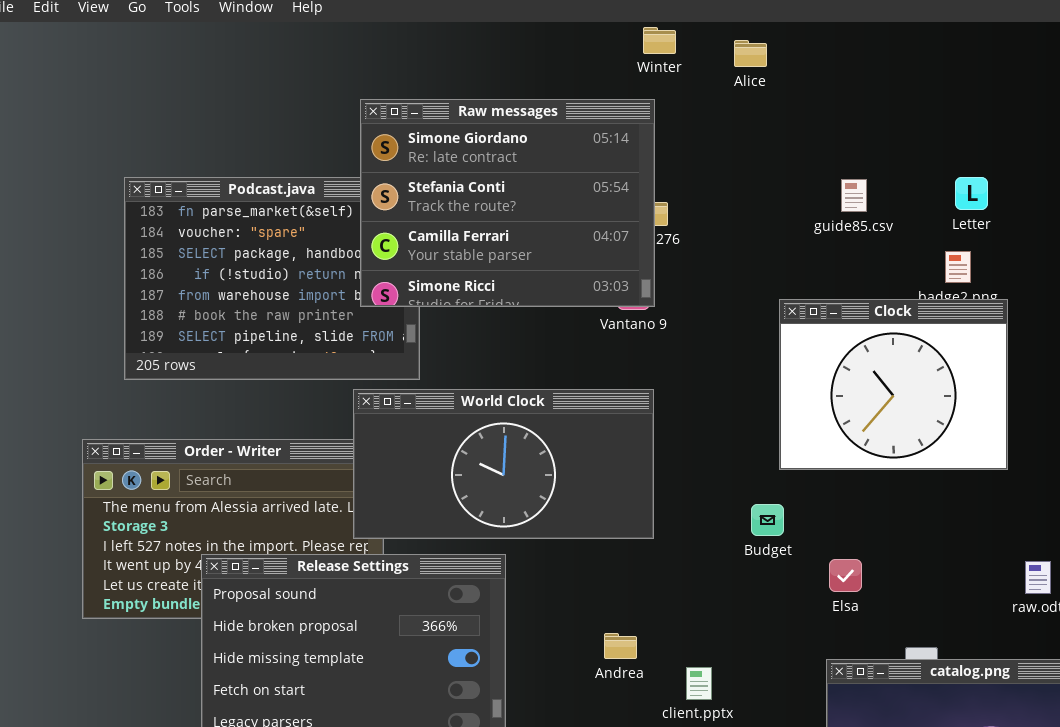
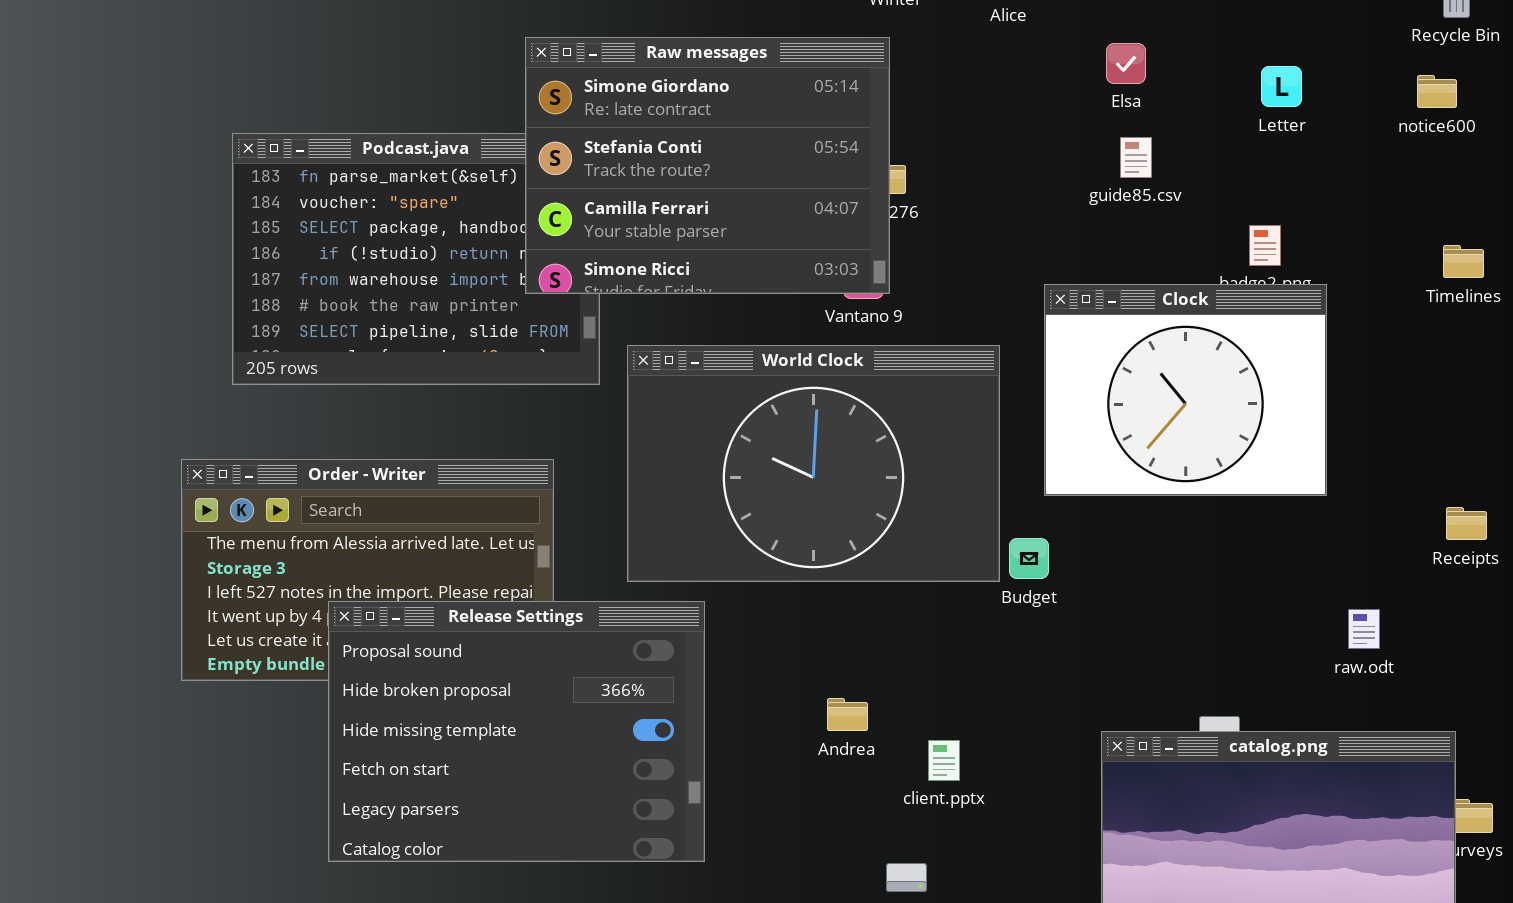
Letter: [955,177,988,210] -> [1261,66,1302,107], moved
World Clock: [353,389,654,539] -> [627,345,1000,582], moved, resized
Elsa: [829,559,862,592] -> [1106,43,1146,84], moved

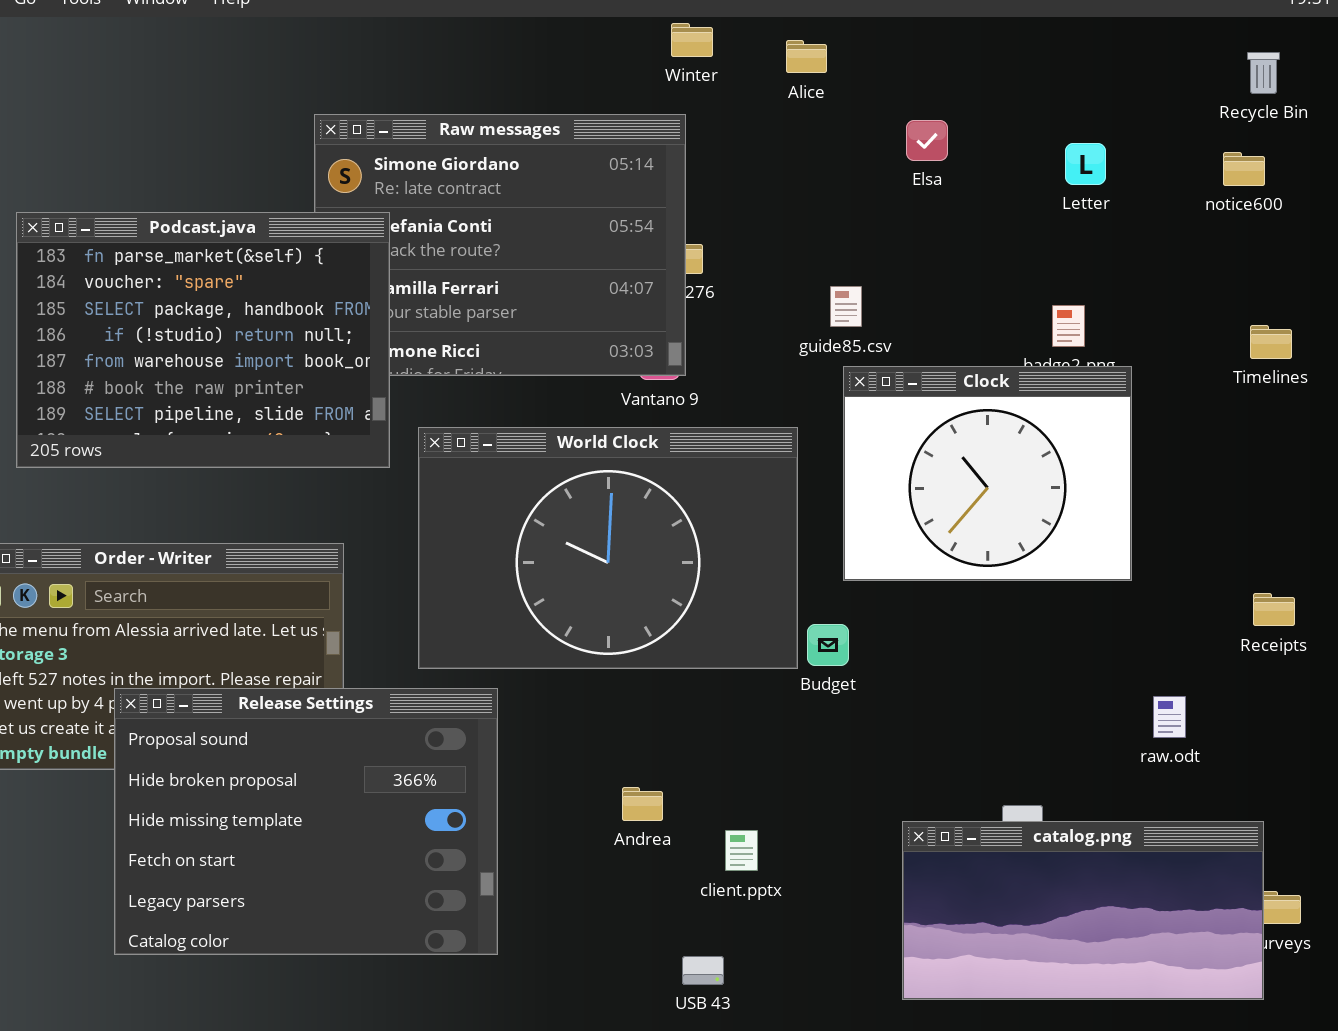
Podcast.java: [232,133,600,385] -> [16,212,390,468], raised
guide85.csv: [1120,137,1152,178] -> [830,286,862,327], moved

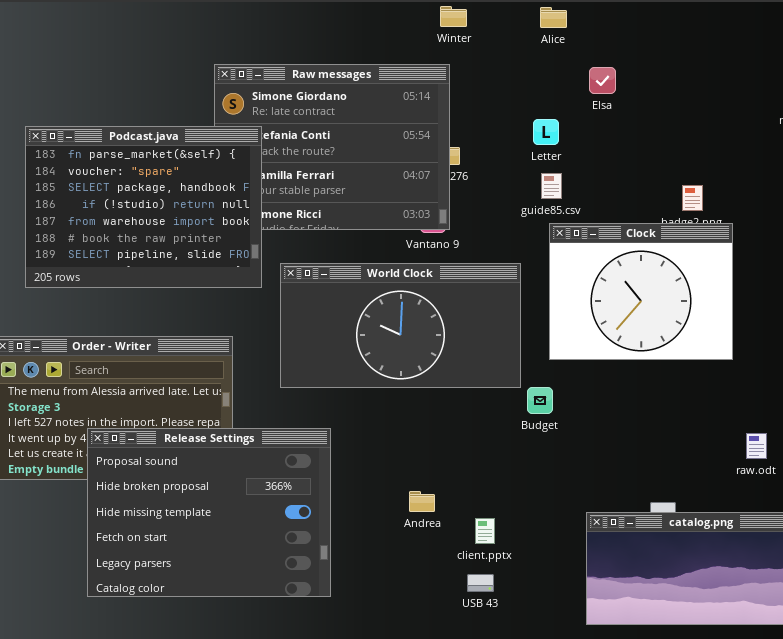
Alice: [786,40,827,73] -> [540,7,567,28], moved
Letter: [1065,143,1106,185] -> [533,119,559,145], moved
World Clock: [418,427,798,669] -> [280,263,521,388], resized
USB 43: [682,956,724,985] -> [467,574,494,592], moved

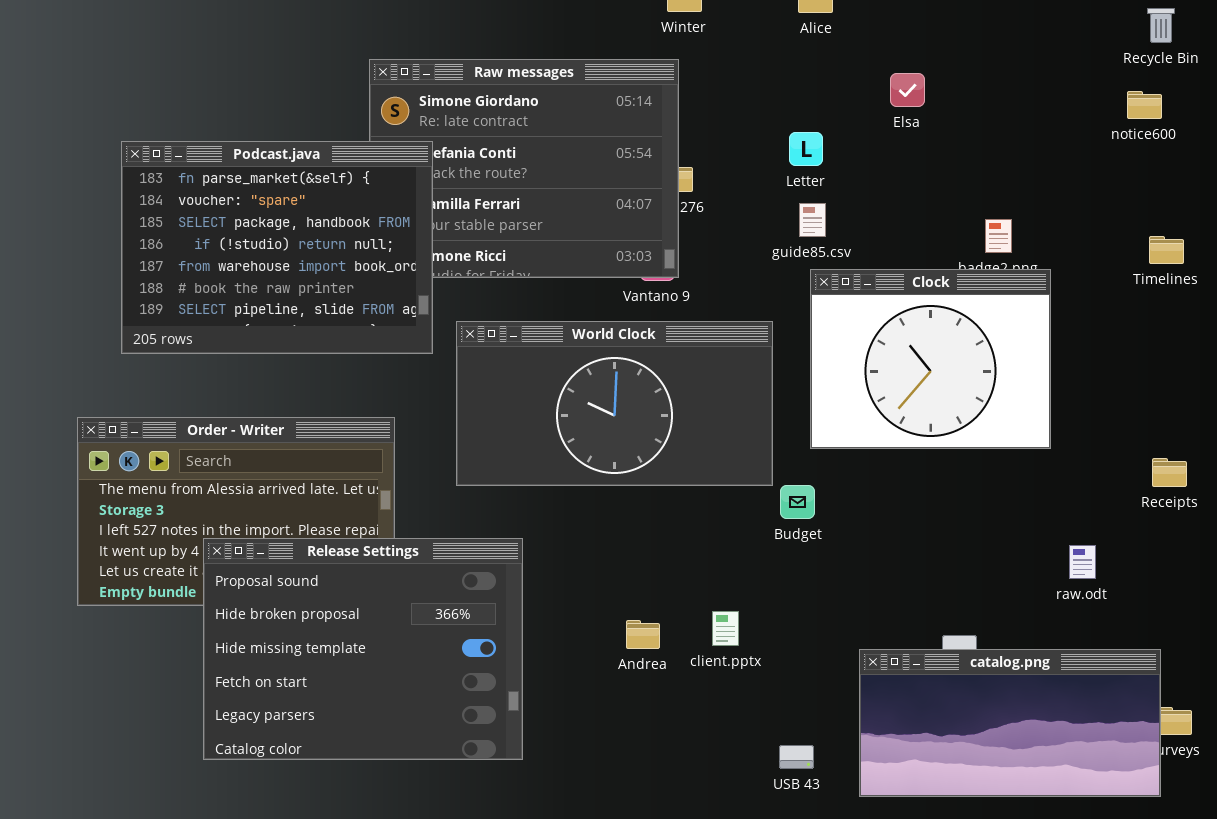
Elsa: [589,67,616,94] -> [890,73,925,107], moved
client.pptx: [475,518,495,544] -> [712,611,739,646], moved
USB 43: [467,574,494,592] -> [779,745,814,769], moved

